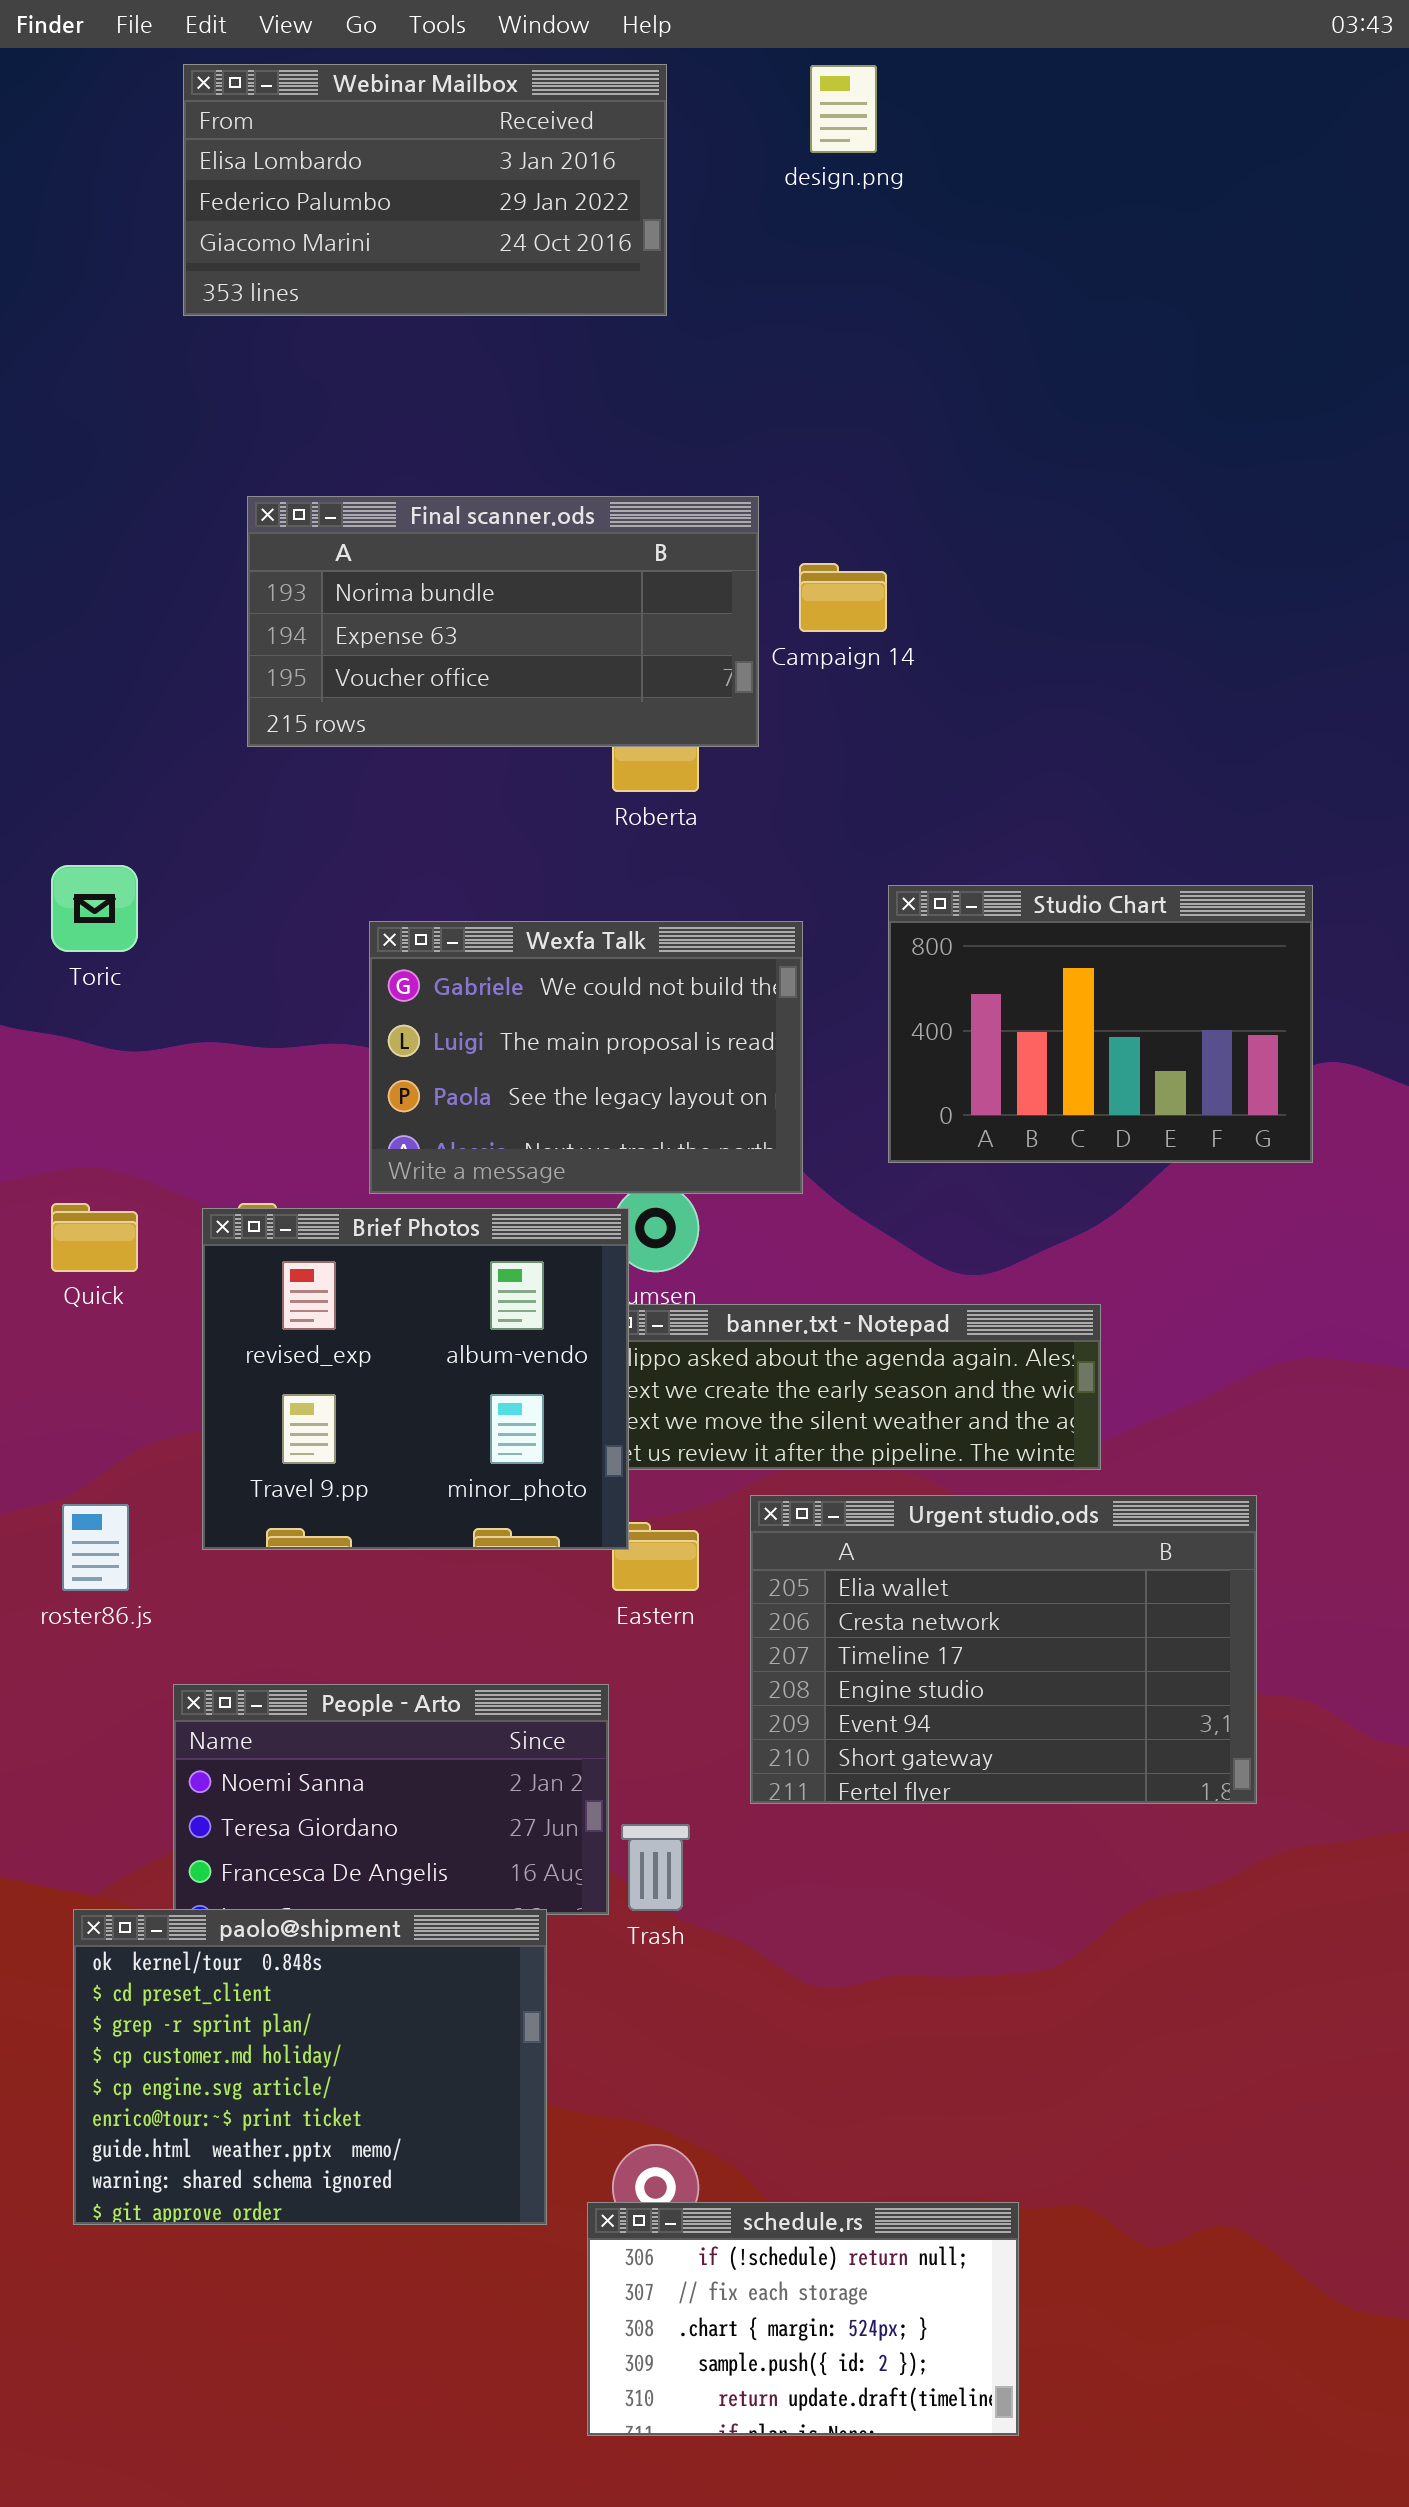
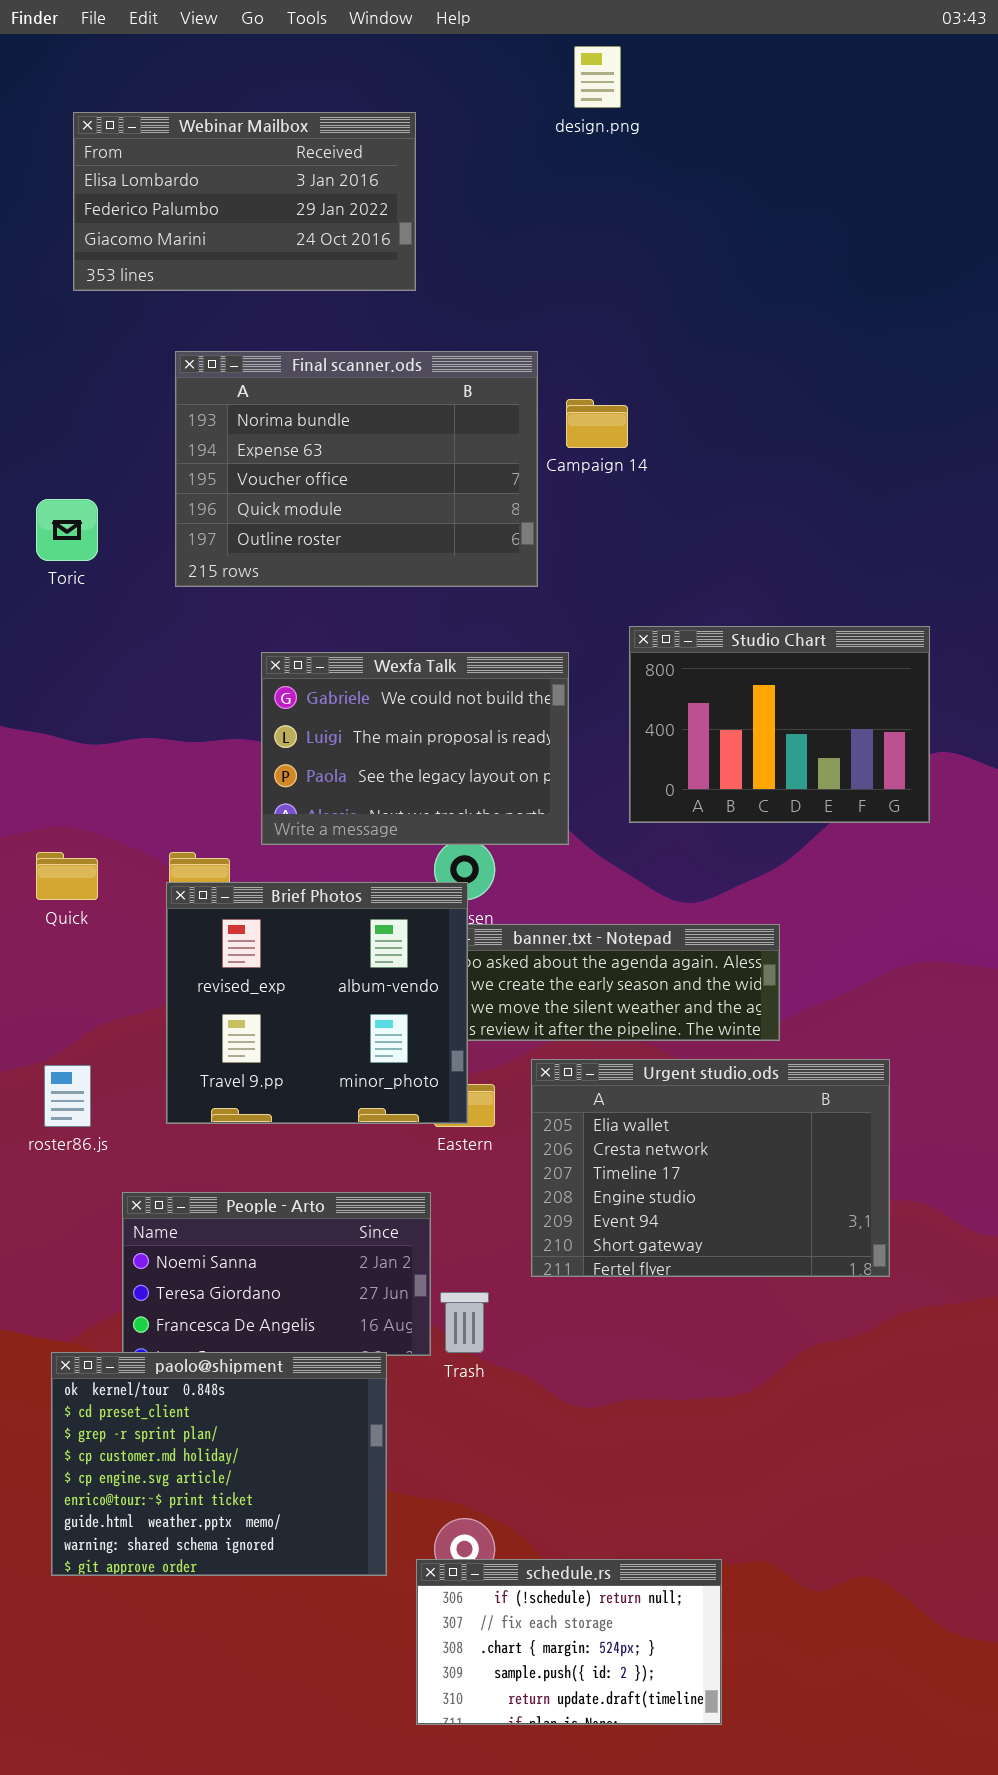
Webinar Mailbox: [183,64,667,316] -> [73,112,416,291], moved
Final scanner.ods: [247,496,759,747] -> [175,351,538,587], resized
Toric: [51,865,138,952] -> [36,499,98,561], moved
Brief Photos: [202,1208,629,1550] -> [166,882,468,1124], moved

